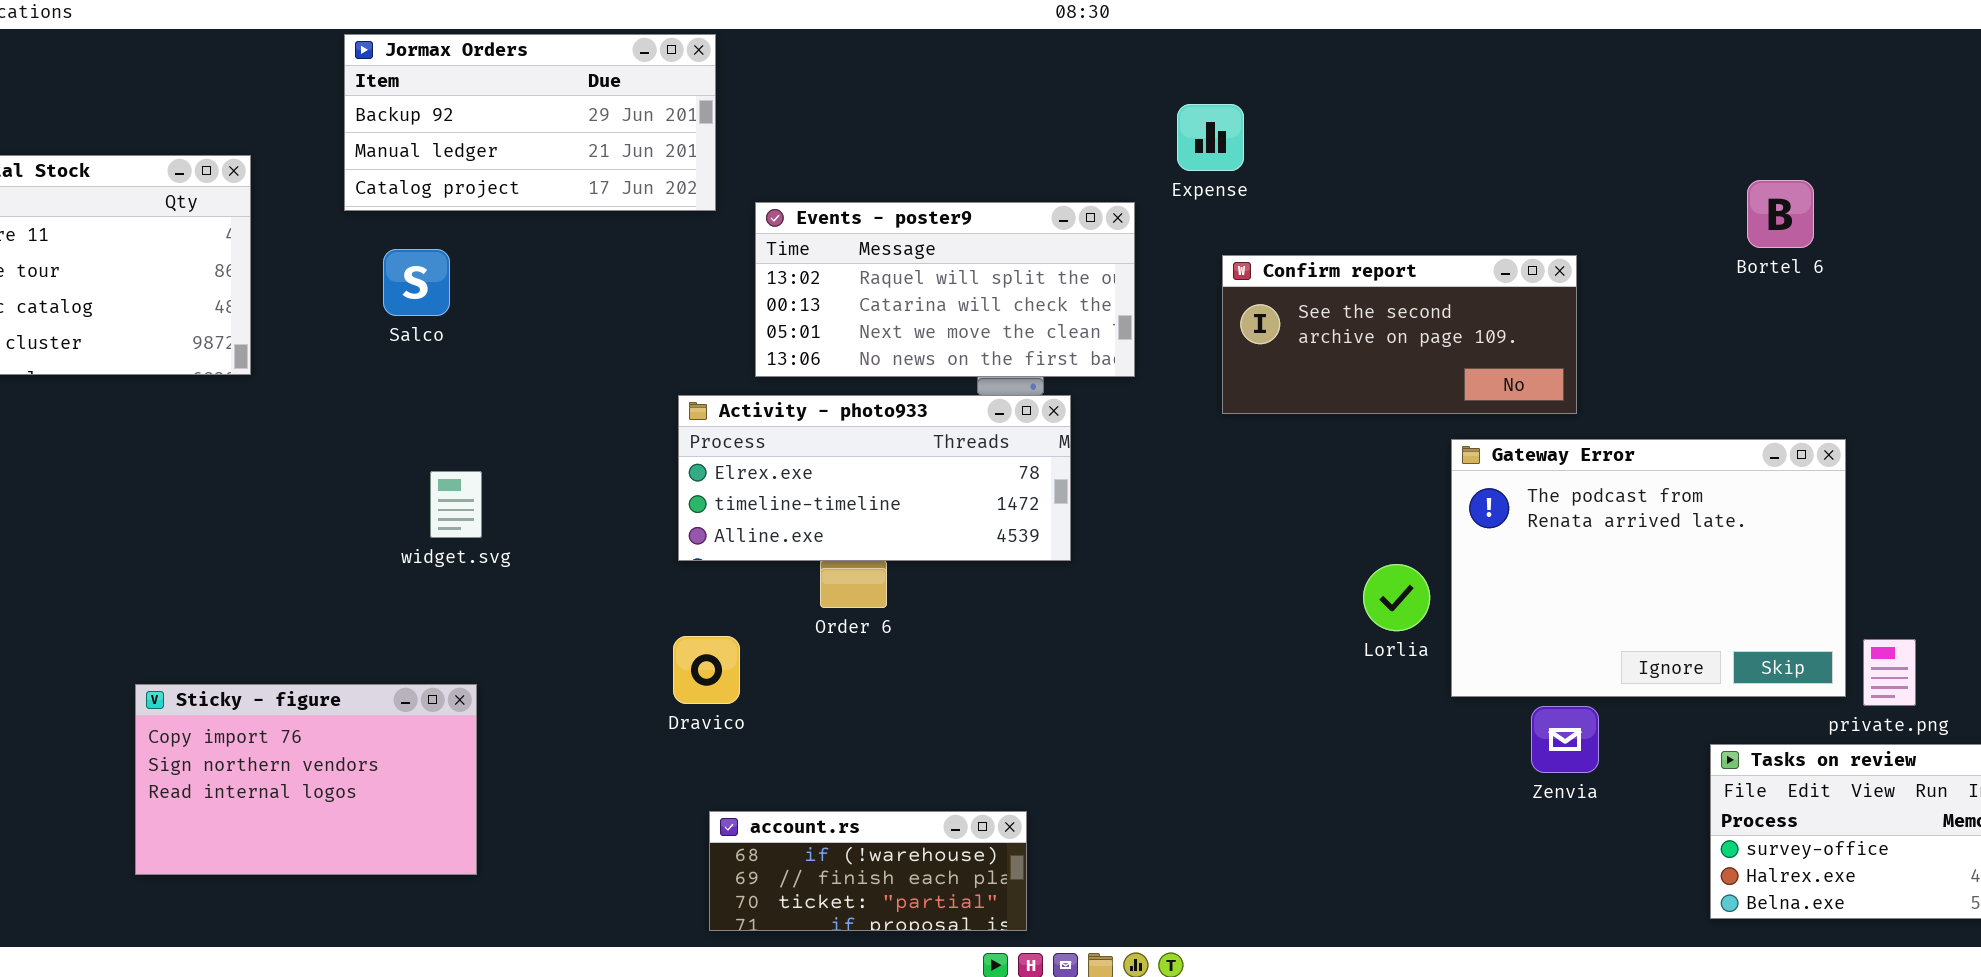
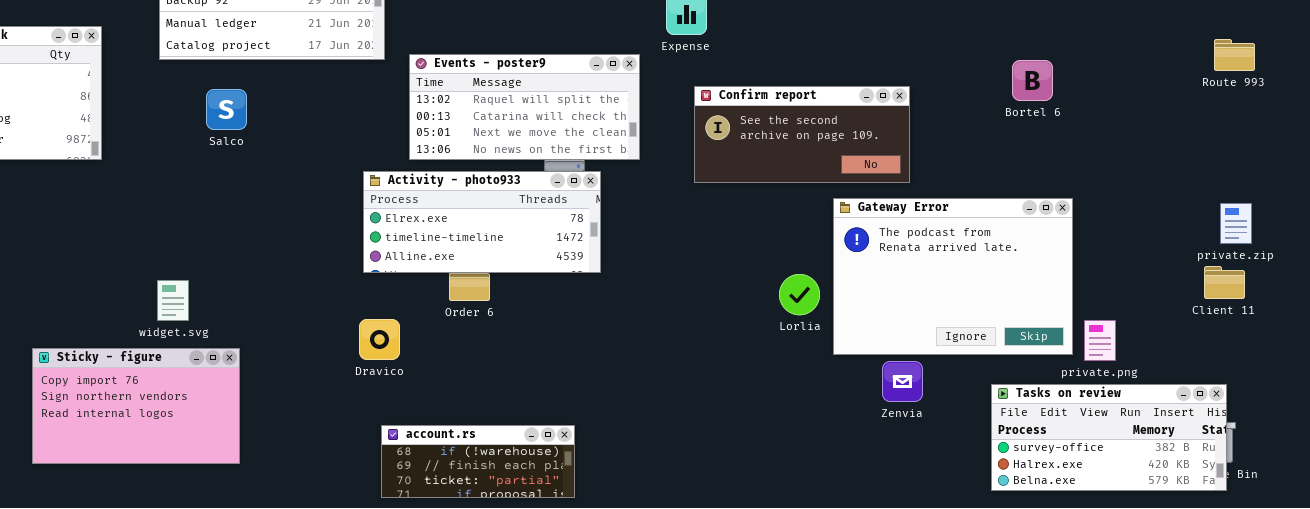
Bortel 6: [1747,180,1814,248] -> [1012,60,1053,101], moved
Salco: [383,249,450,316] -> [206,89,247,130], moved
widget.svg: [430,471,482,538] -> [157,280,189,321], moved

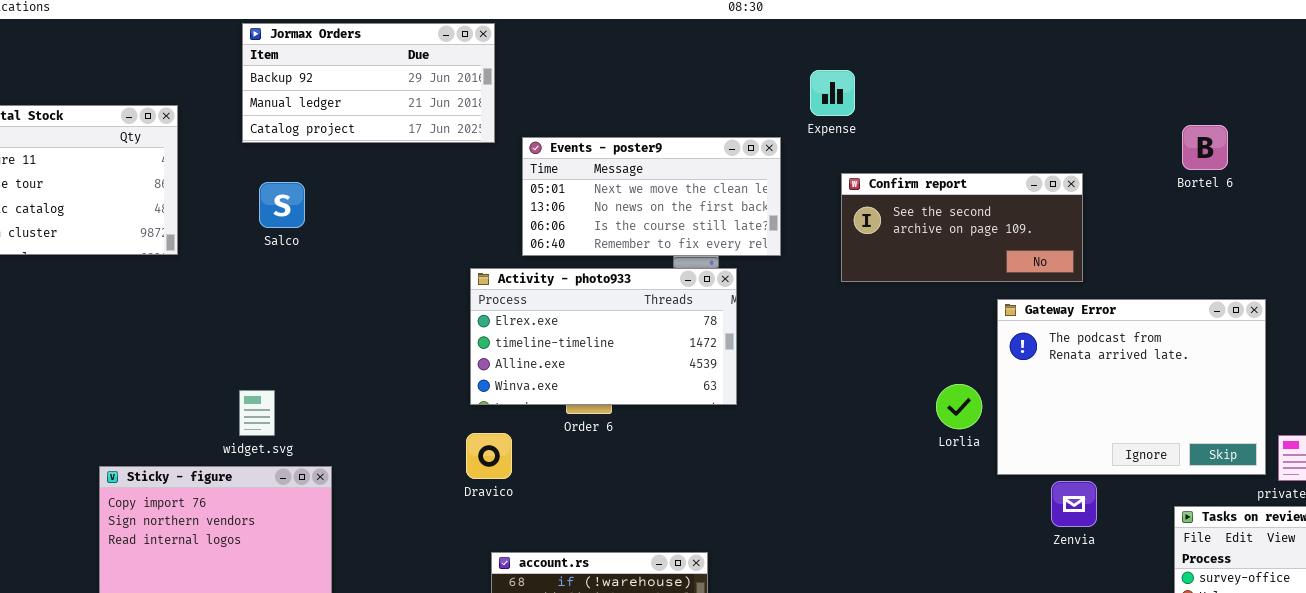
Events - poster9: [409,54,640,160] -> [522,137,781,256], scrolled down 2 rows
Bortel 6: [1012,60,1053,101] -> [1182,125,1228,170], moved
Salco: [206,89,247,130] -> [259,182,305,228], moved
Activity - photo933: [363,171,601,273] -> [470,268,737,405], resized

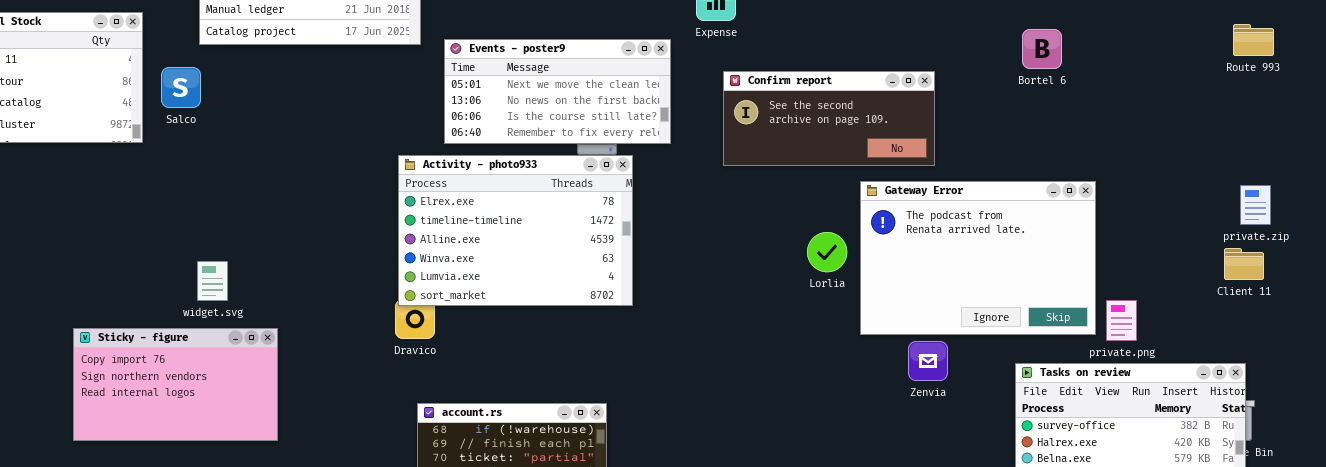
Salco: [259,182,305,228] -> [161,67,201,108], moved
Activity - photo933: [470,268,737,405] -> [398,155,633,306], resized
Lorlia: [936,384,982,429] -> [807,232,847,272], moved

